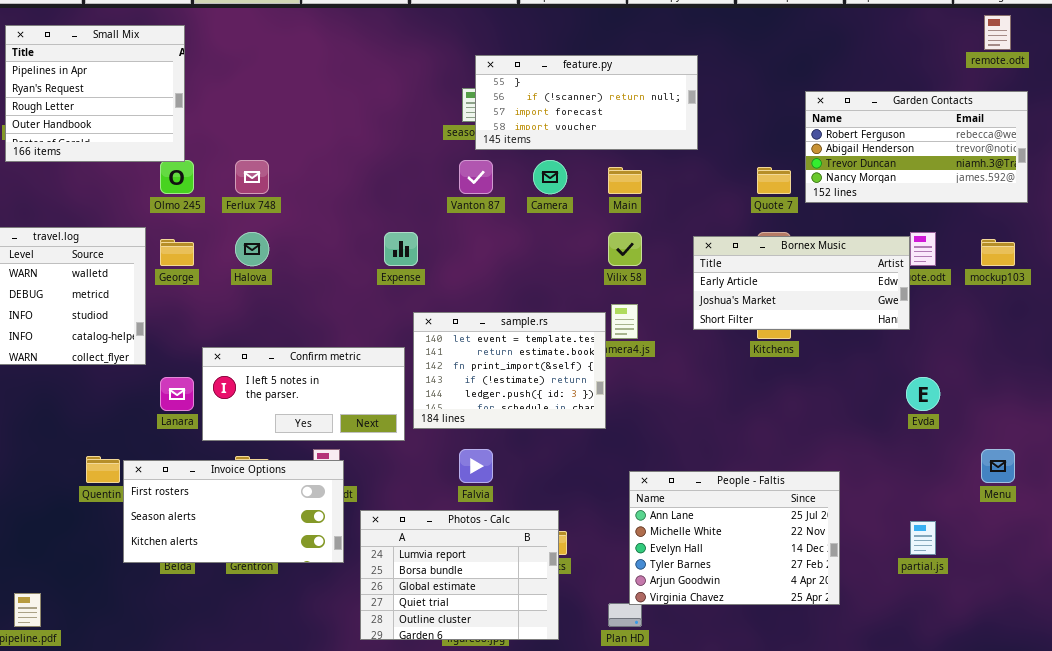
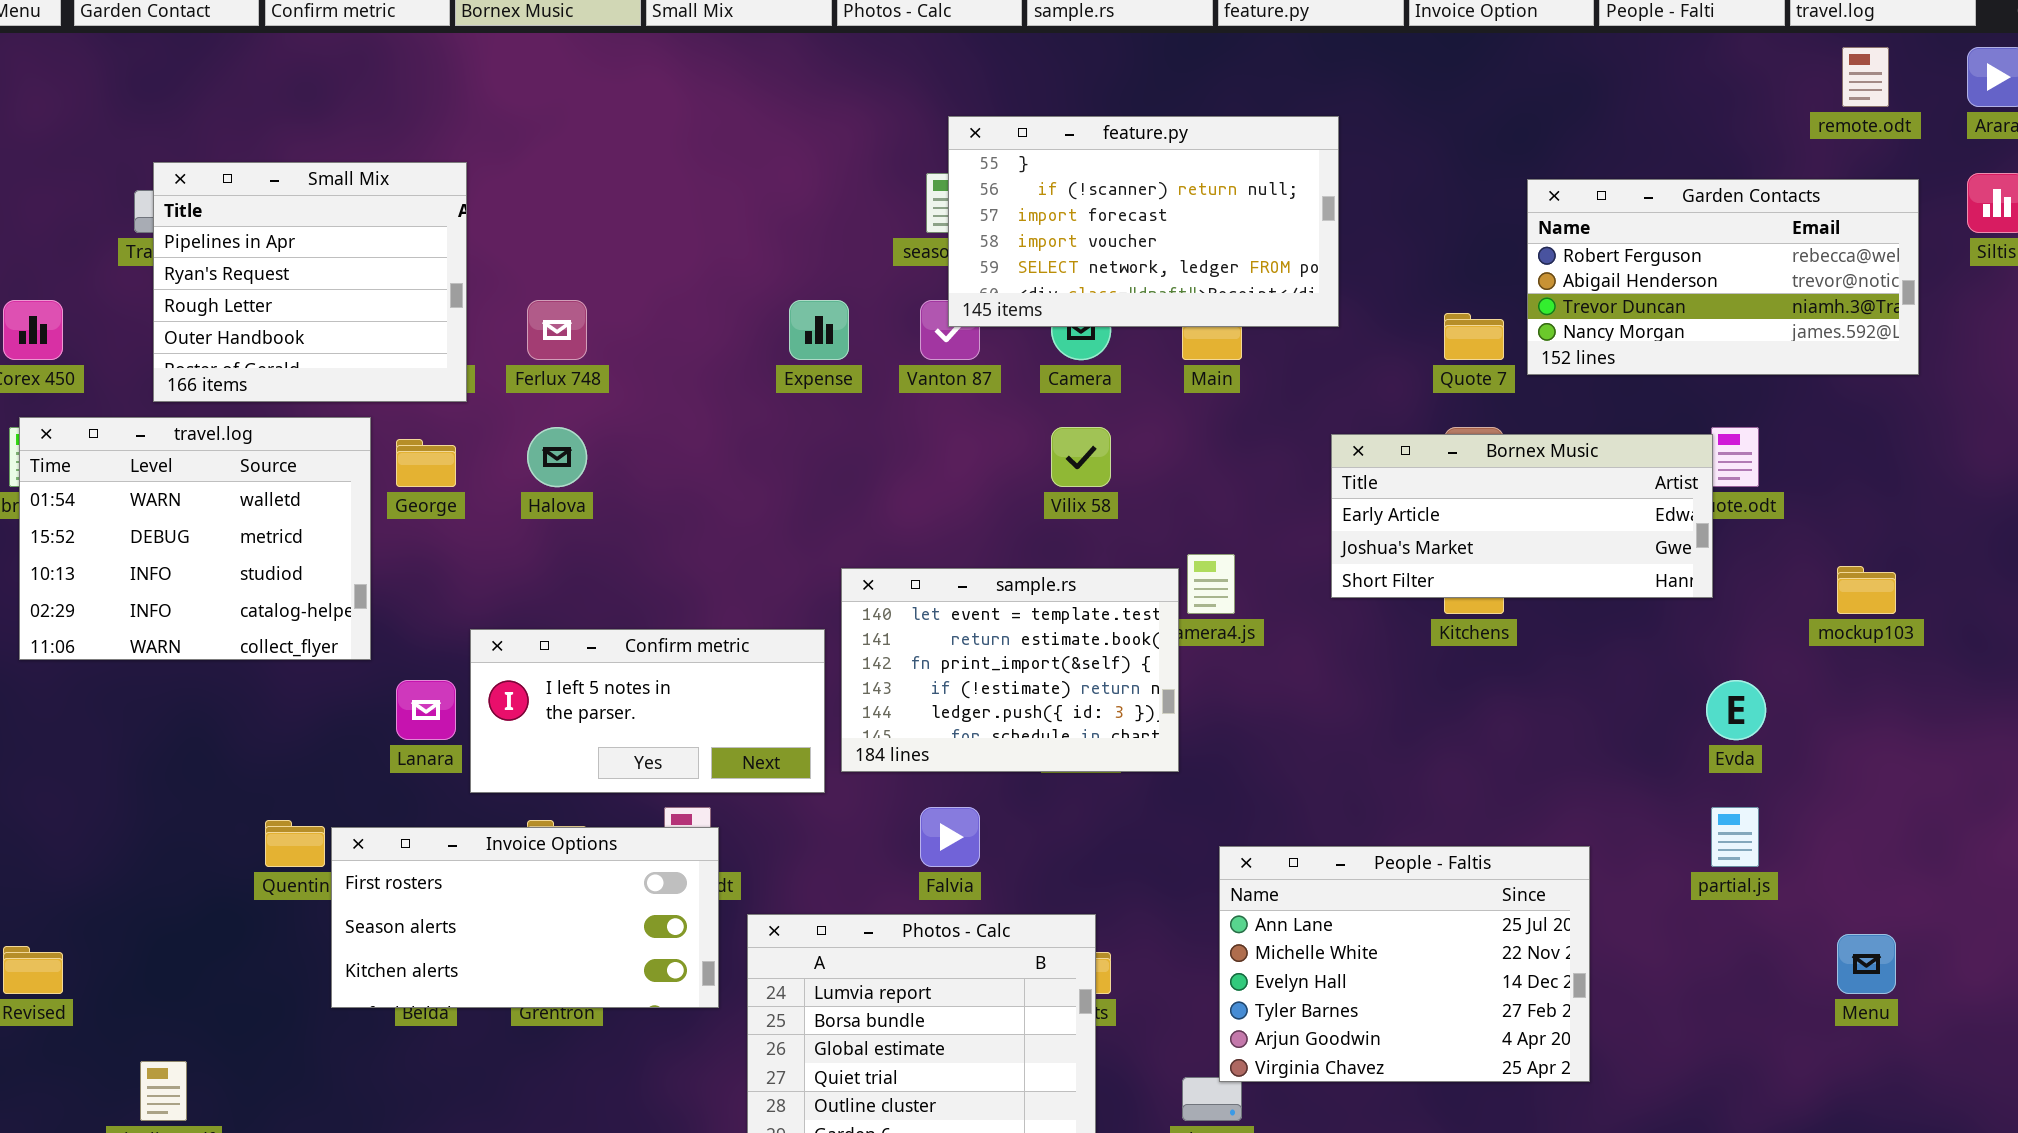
Small Mix: [5,25,185,162] -> [153,162,467,402], moved
feature.py: [475,55,698,150] -> [948,116,1339,327], resized
Expense: [384,232,418,266] -> [789,300,849,360], moved
Vilix 58: [608,232,642,266] -> [1051,427,1111,487], moved
mockup103: [981,239,1015,266] -> [1837,566,1896,614], moved
Menu: [981,449,1015,483] -> [1837,934,1896,994], moved
partial.js: [910,521,936,555] -> [1711,807,1759,867], moved

